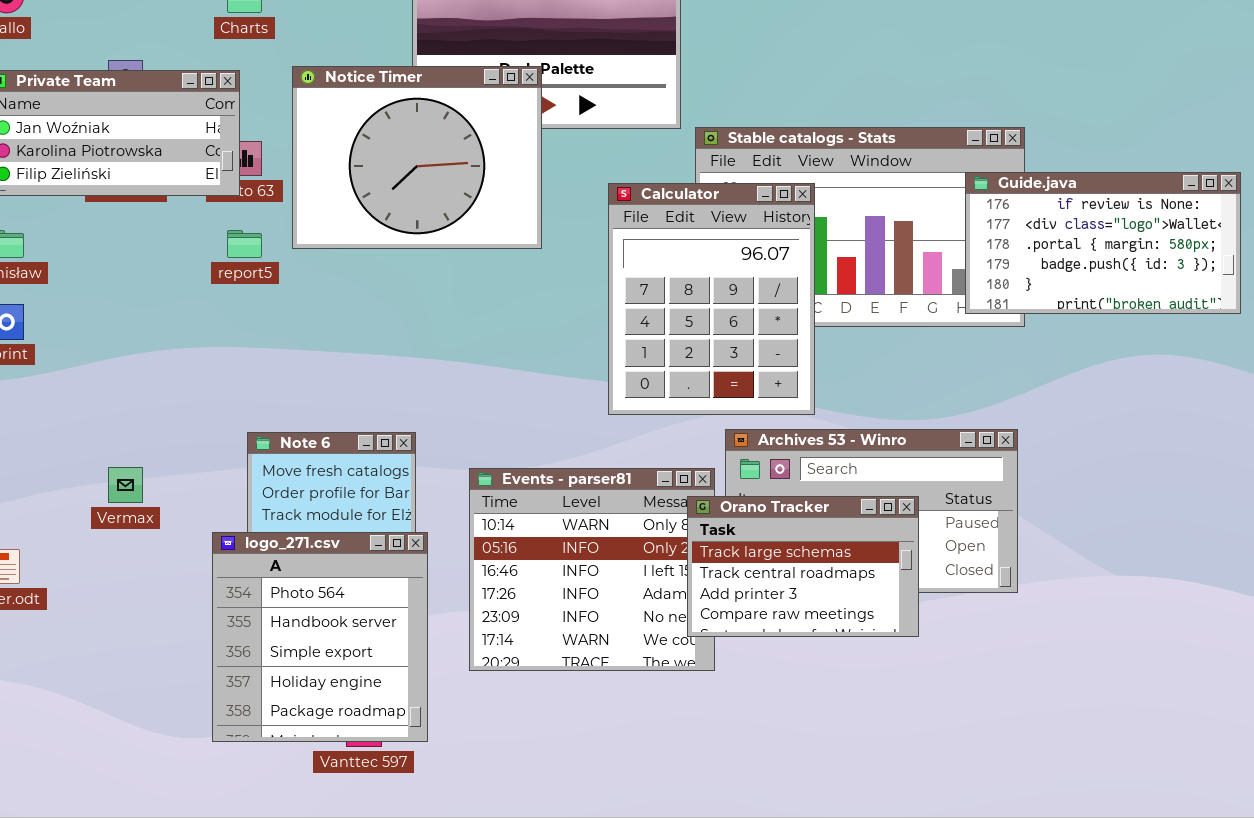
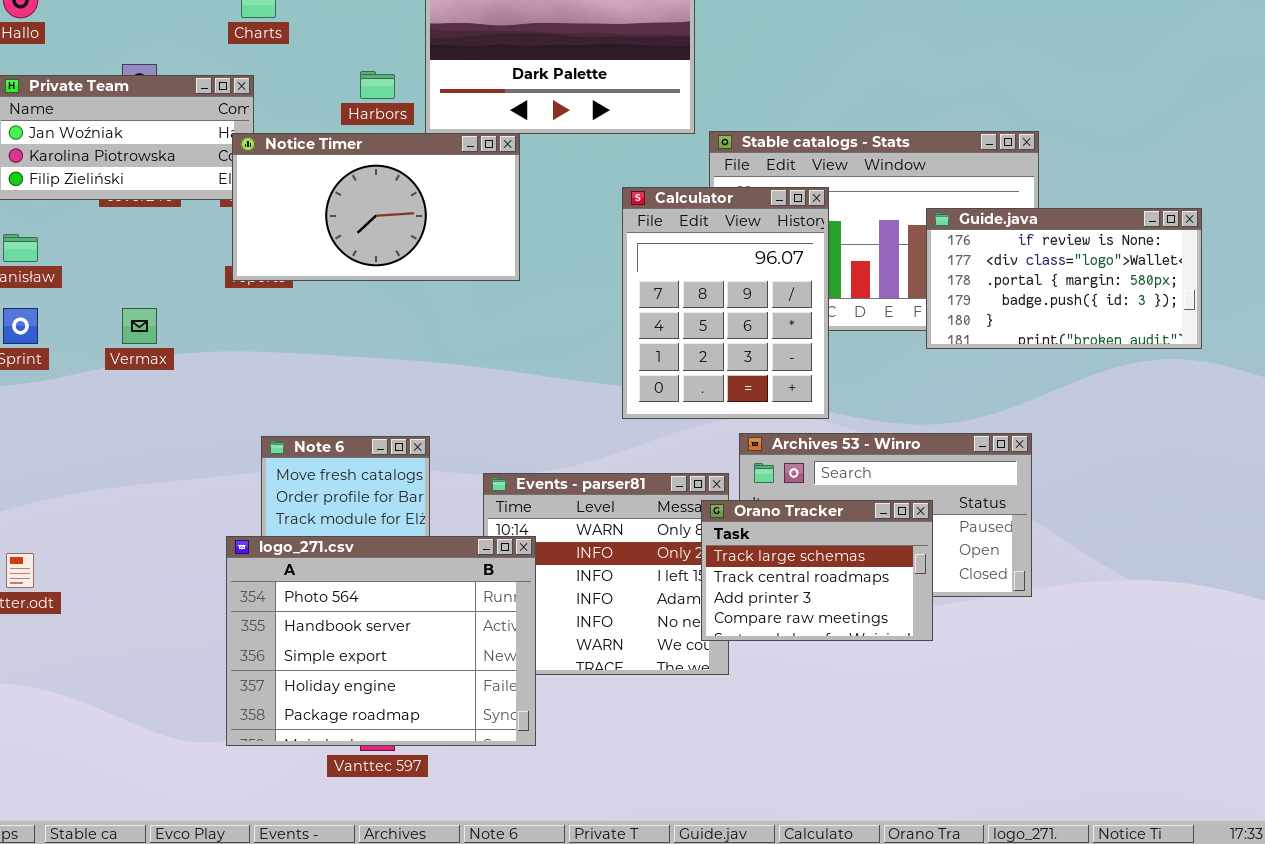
Notice Timer: [292,66,542,249] -> [232,133,520,281], moved, resized
Guide.java: [965,172,1241,314] -> [926,208,1202,349], moved
Vermax: [108,467,143,503] -> [122,308,157,344], moved
logo_271.csv: [212,532,428,742] -> [226,536,536,746], resized

